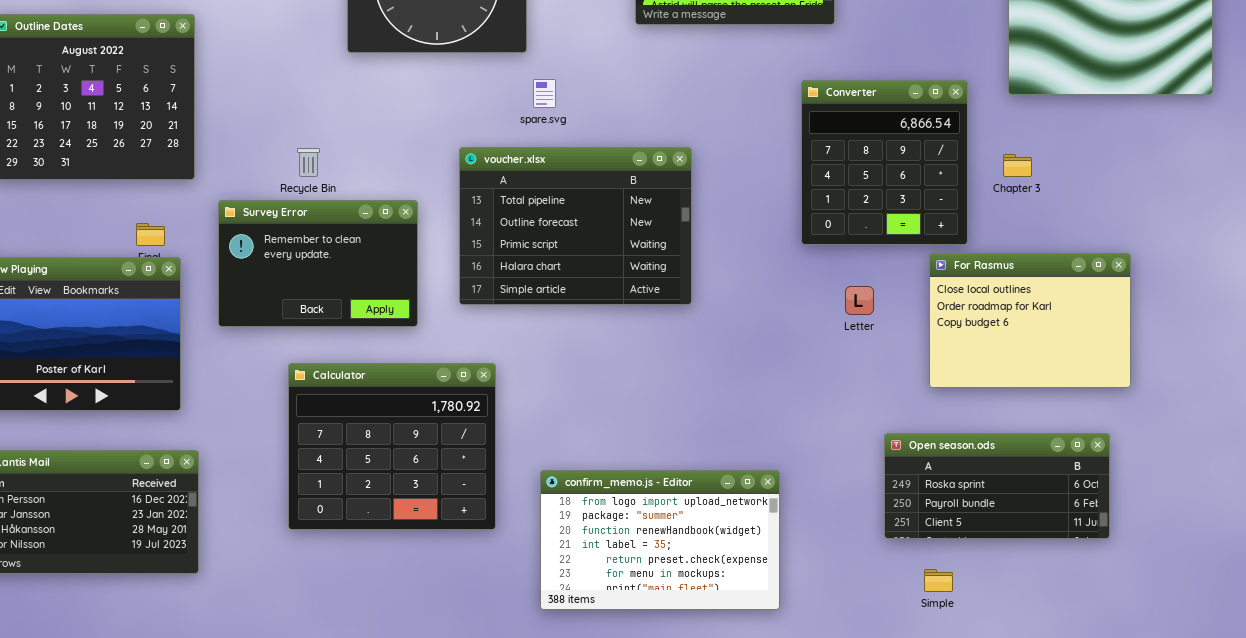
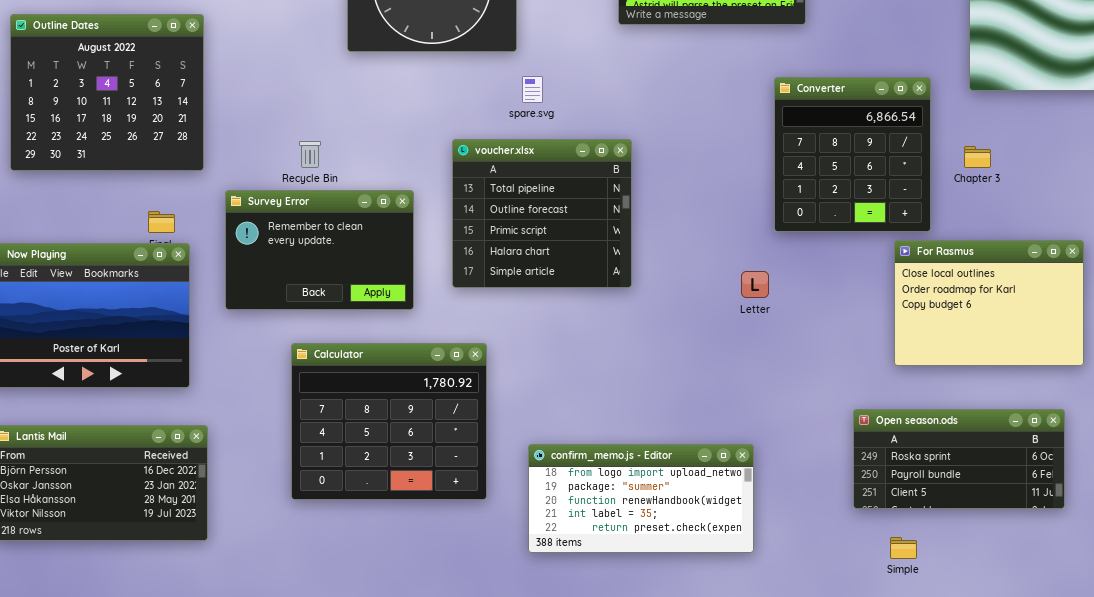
voucher.xlsx: [459,147,692,305] -> [452,139,632,288], resized
Letter: [845,286,874,315] -> [741,271,769,298], moved
confirm_memo.js - Editor: [540,470,780,610] -> [528,444,754,553], resized

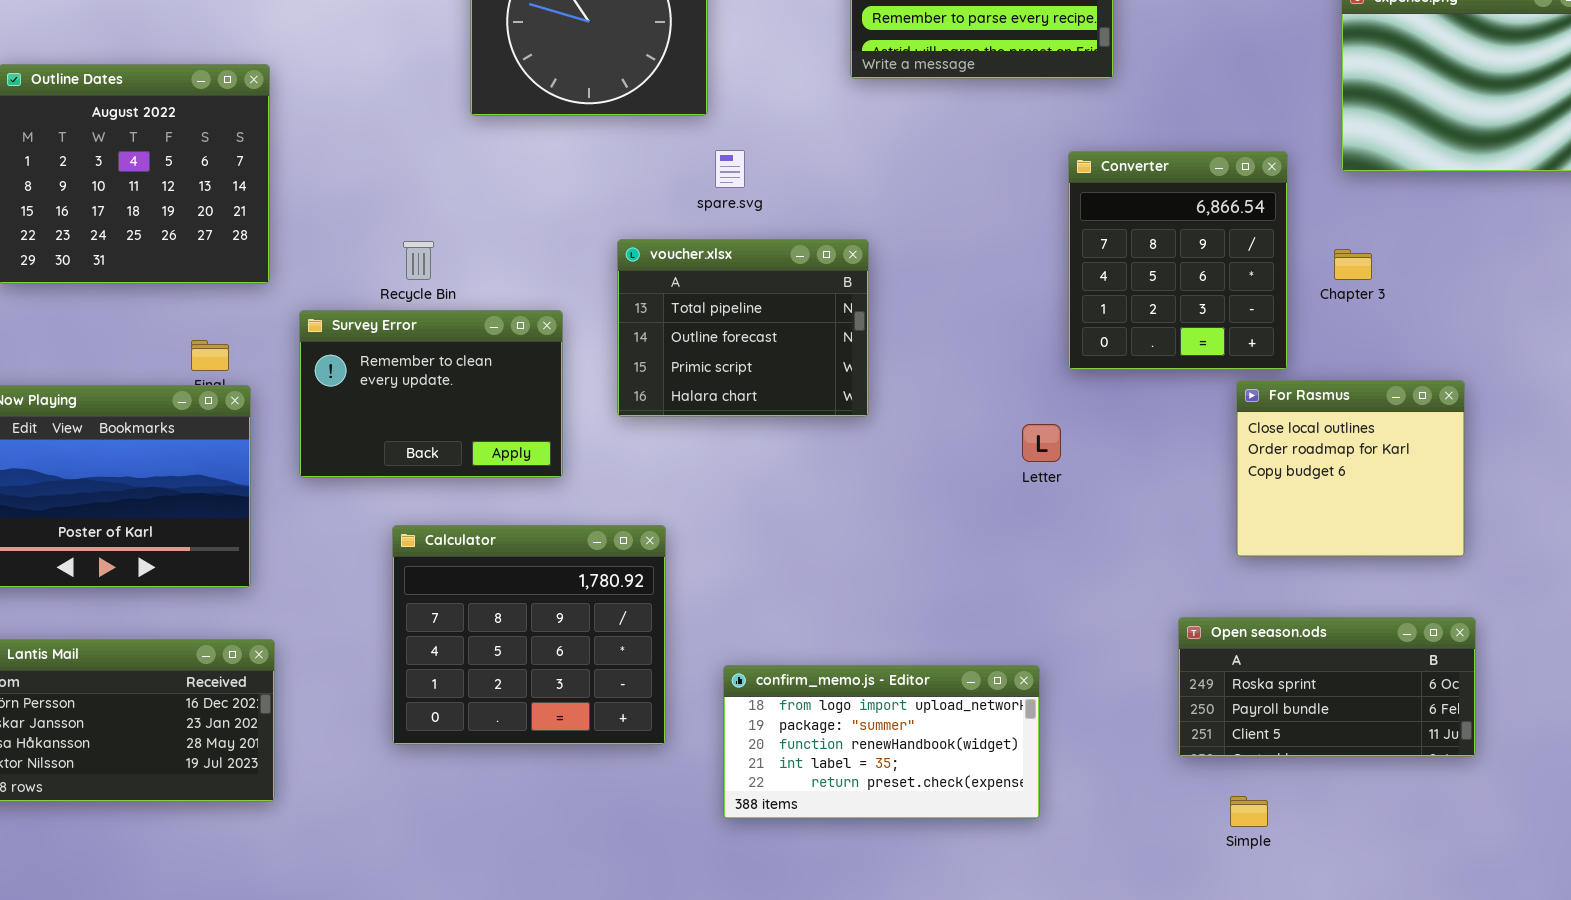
voucher.xlsx: [452,139,632,288] -> [617,239,869,417], resized
For Rasmus: [894,240,1084,366] -> [1236,380,1465,557], resized

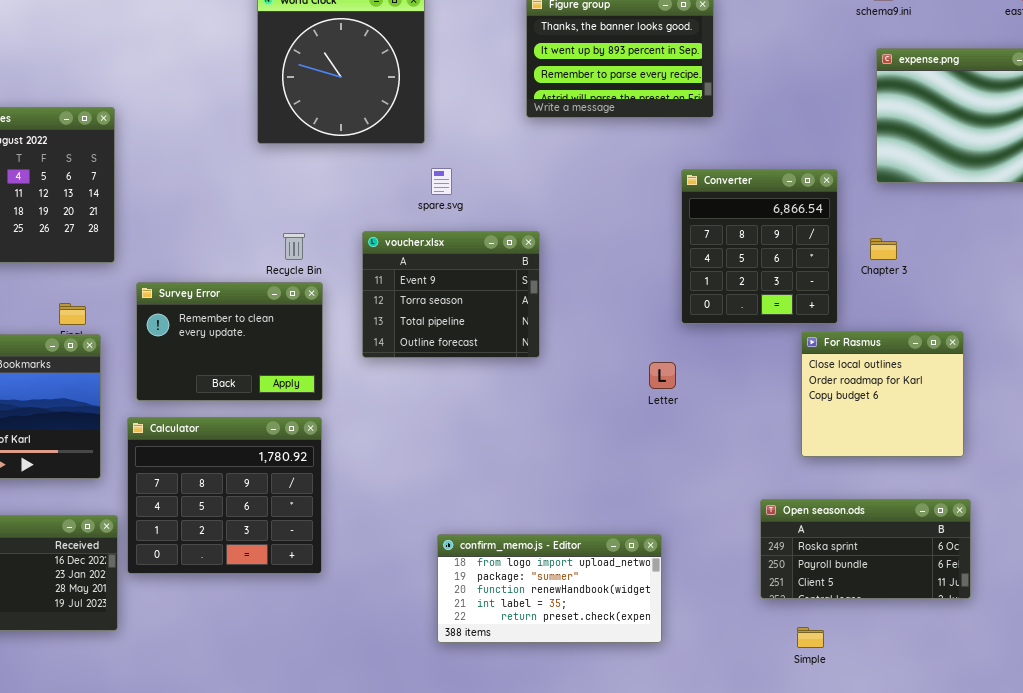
voucher.xlsx: [617,239,869,417] -> [362,231,540,358], scrolled up 2 rows
Recycle Bin: [403,241,434,280] -> [283,233,305,260], moved
Calculator: [392,525,666,745] -> [127,417,322,574], moved

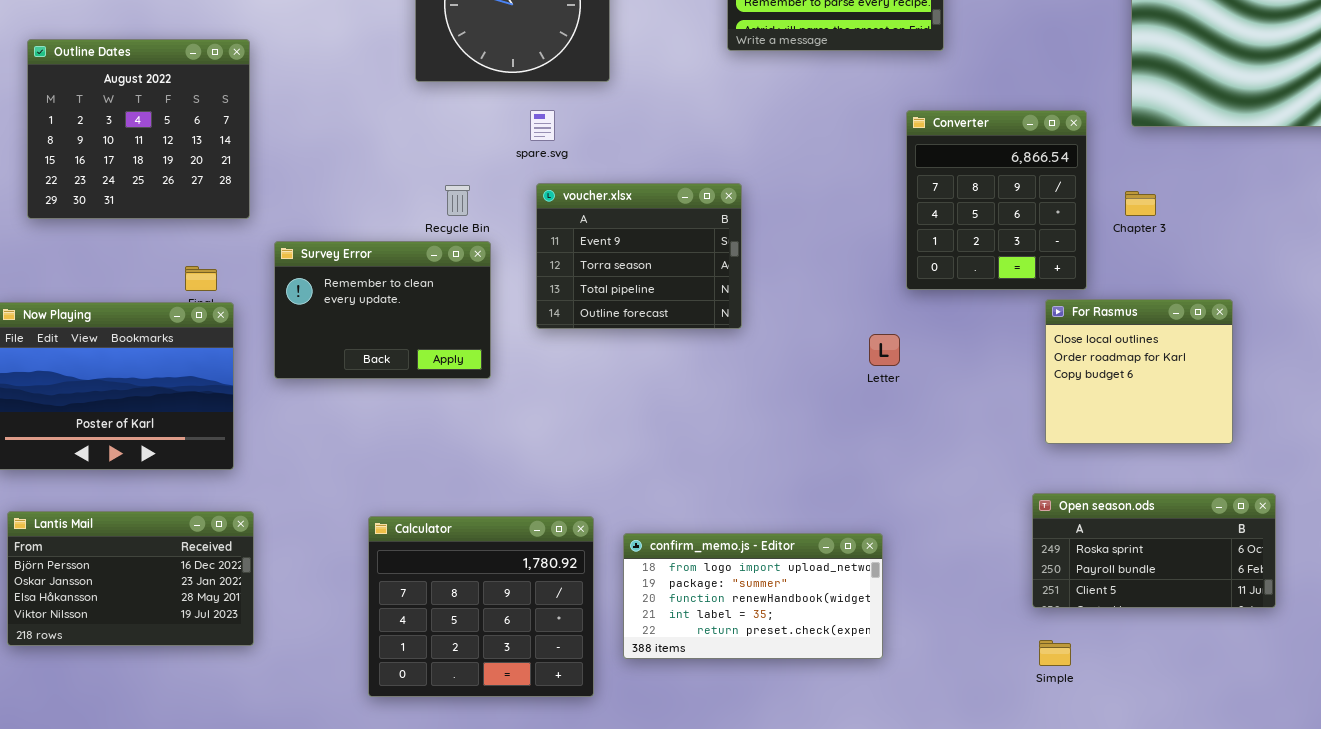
spare.svg: [431,168,452,195] -> [530,110,555,141], moved
Calculator: [127,417,322,574] -> [368,516,594,697], moved
Open season.ods: [760,499,971,599] -> [1032,493,1276,608], moved

